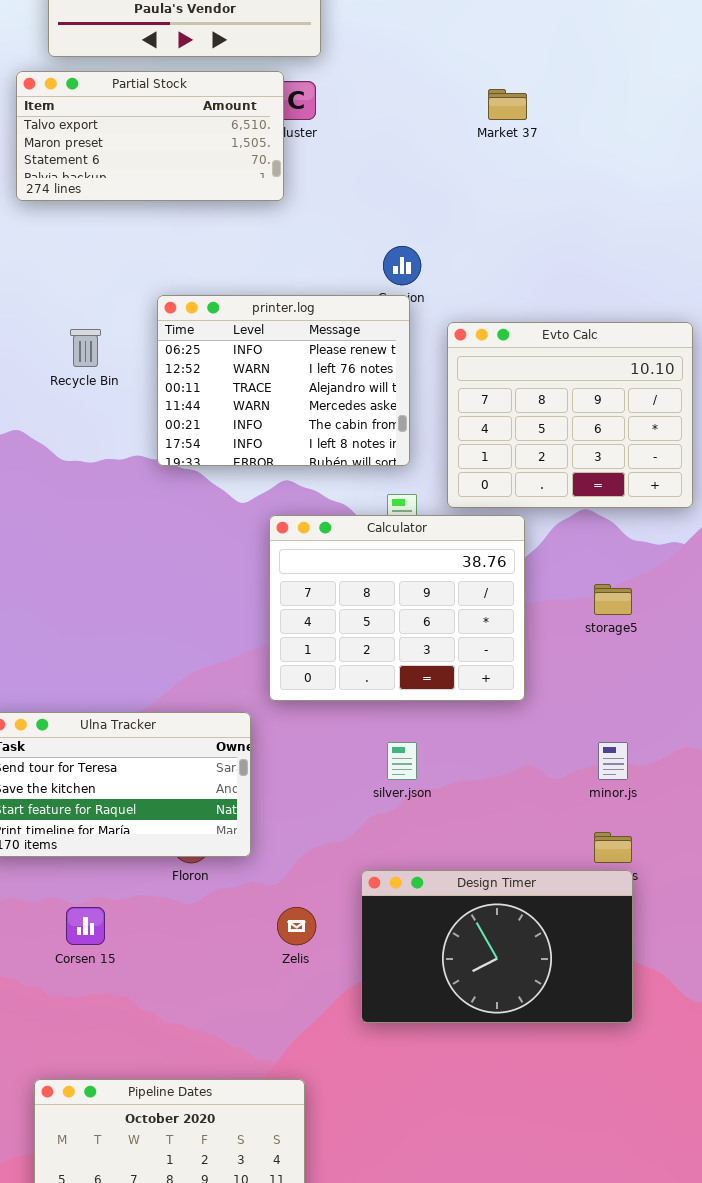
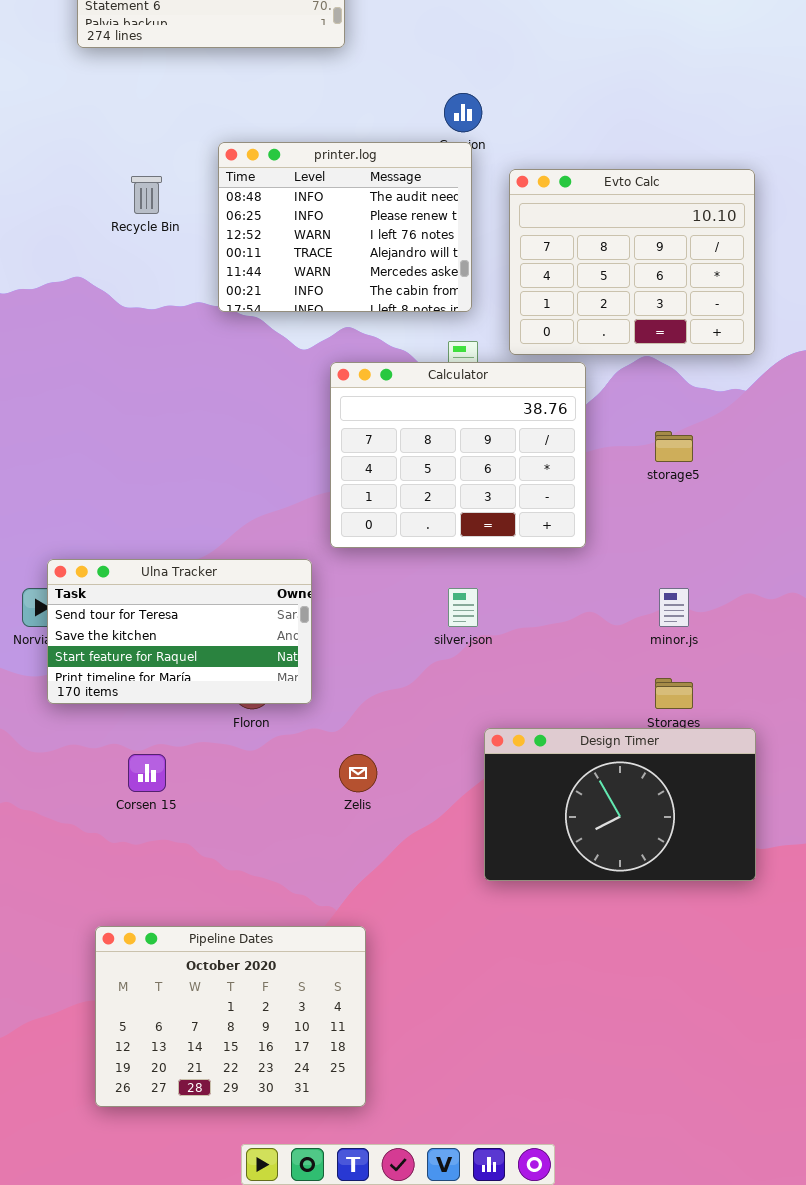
printer.log: [157,295,410,466] -> [218,142,472,312], scrolled up 1 row
Design Timer: [361,870,633,1023] -> [484,728,756,881], moved

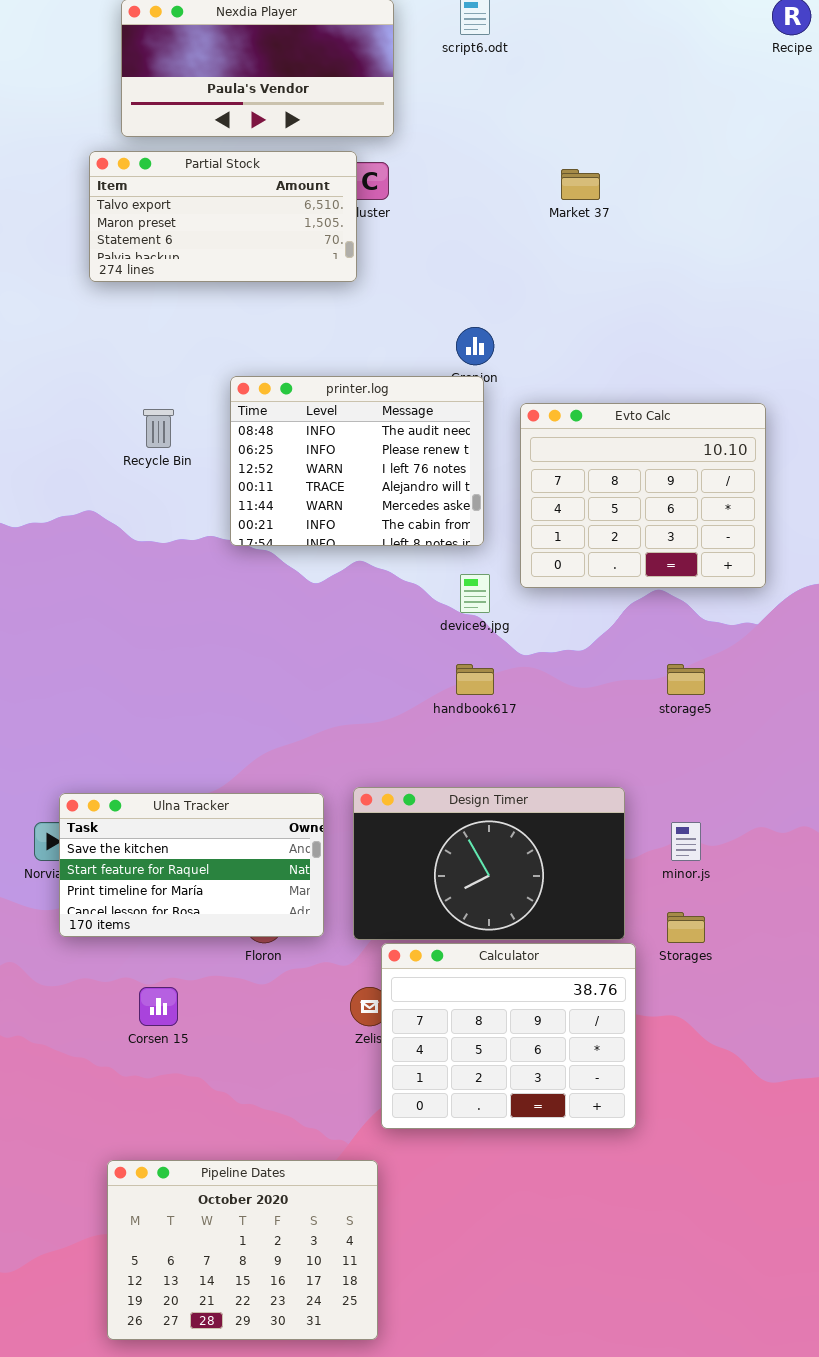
Calculator: [330,362,586,548] -> [381,943,636,1129], moved
Ulna Tracker: [47,559,312,704] -> [59,793,324,937], scrolled down 1 row
Design Timer: [484,728,756,881] -> [353,787,625,940], moved

